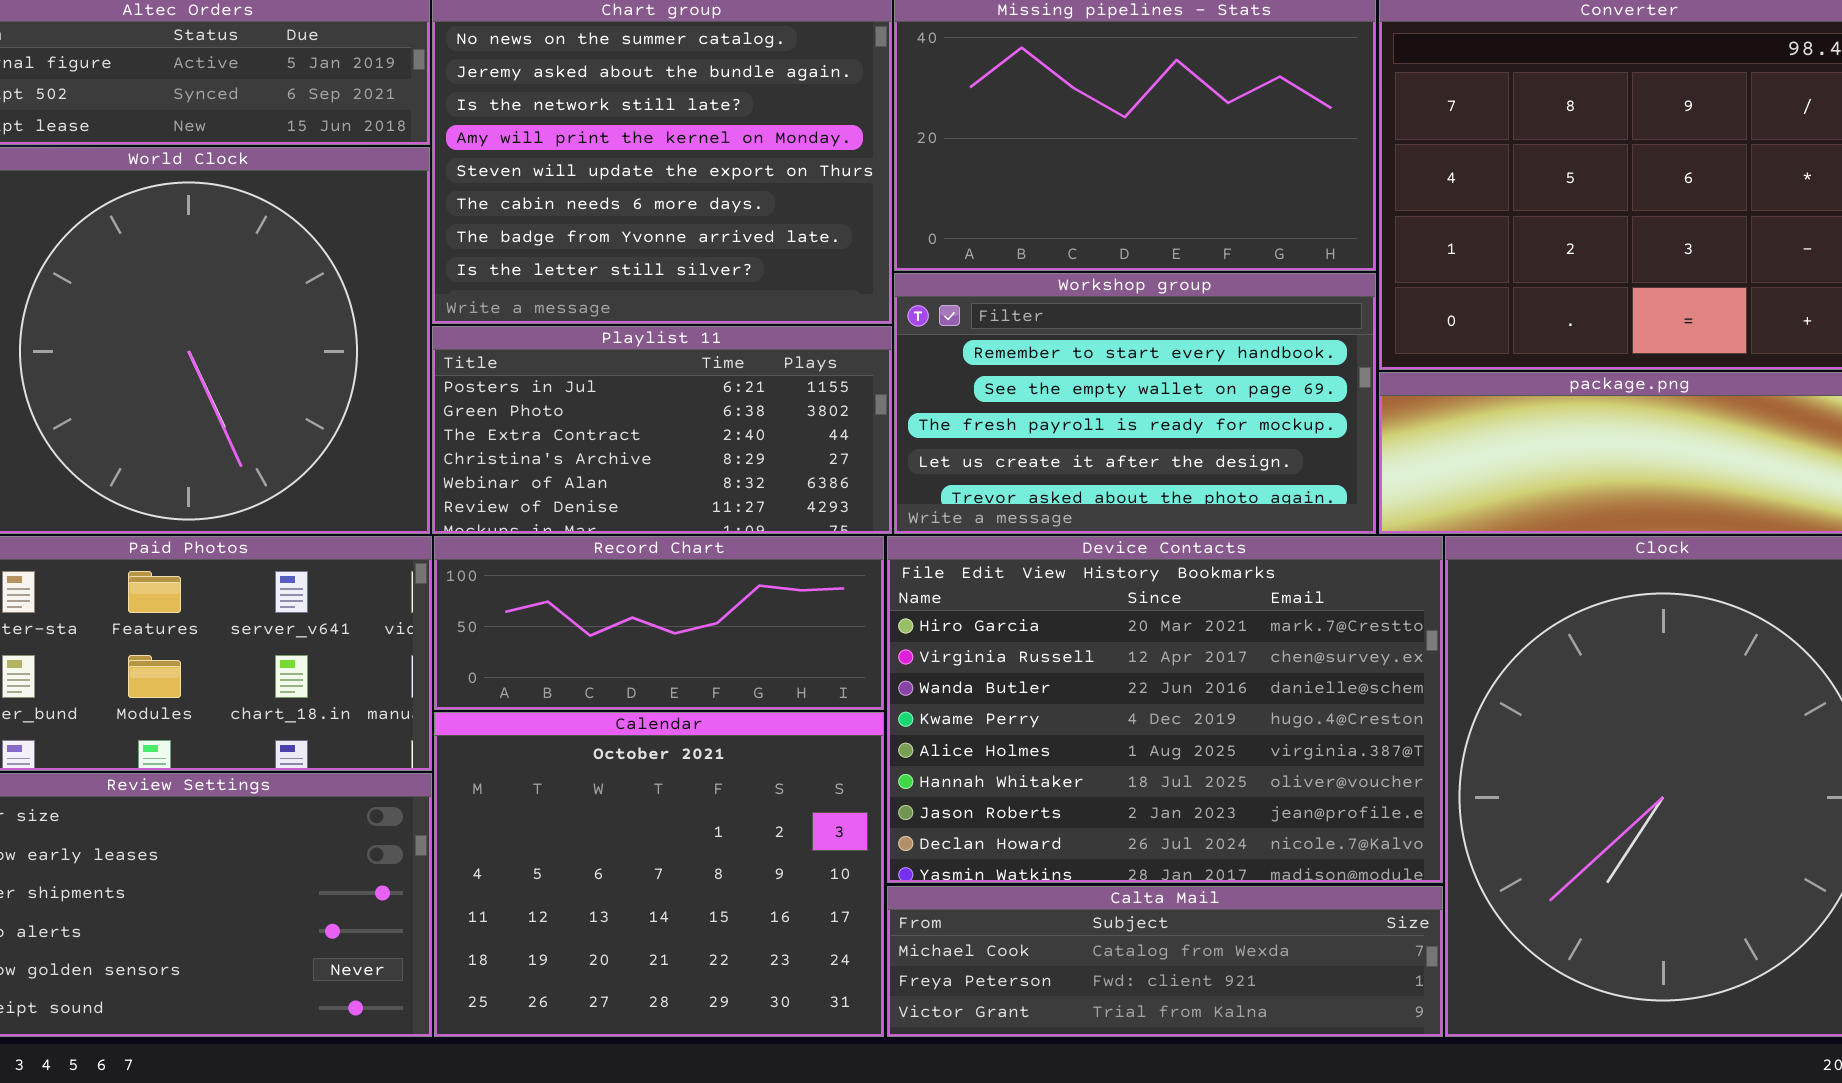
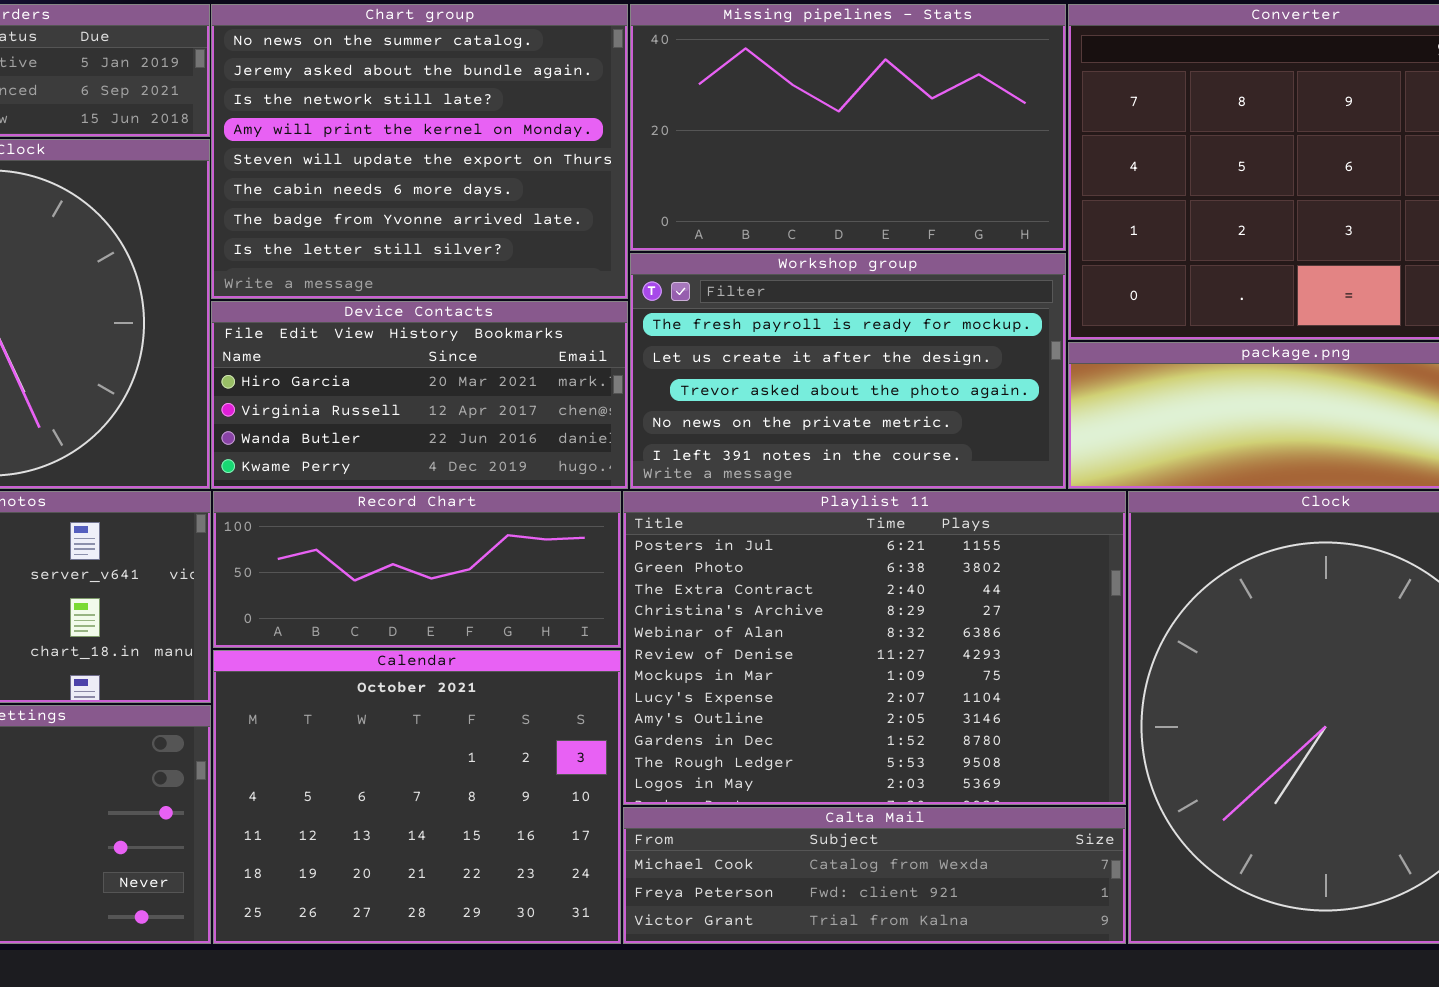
Workshop group: [894,273,1376,534] -> [630,253,1066,489], scrolled down 2 rows
Playlist 11: [432,326,892,534] -> [623,491,1126,805], moved, resized
Device Contacts: [887,536,1443,883] -> [211,301,628,489], moved, resized

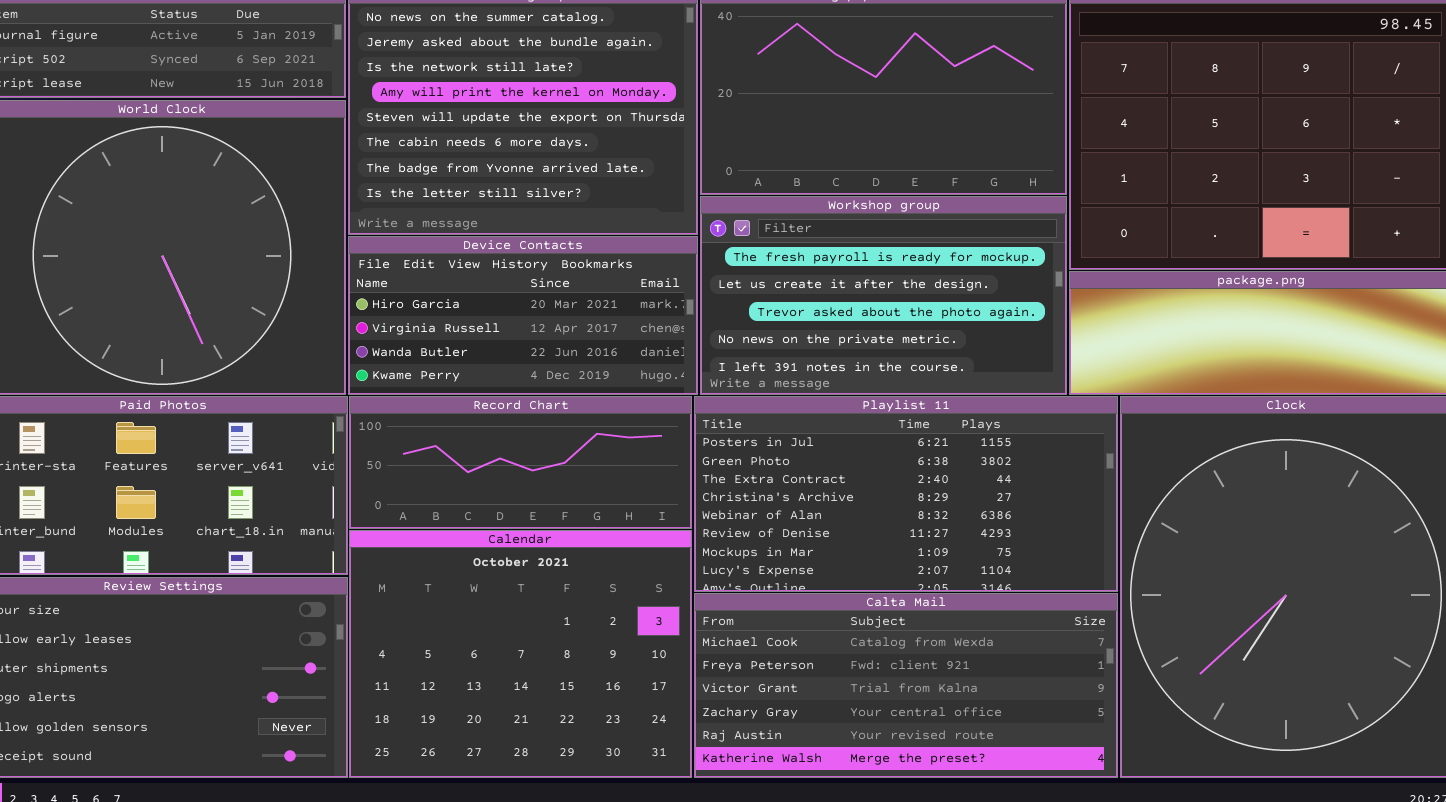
Playlist 11: [623,491,1126,805] -> [694,396,1118,592], resized
Calta Mail: [623,807,1126,944] -> [694,593,1118,778], resized

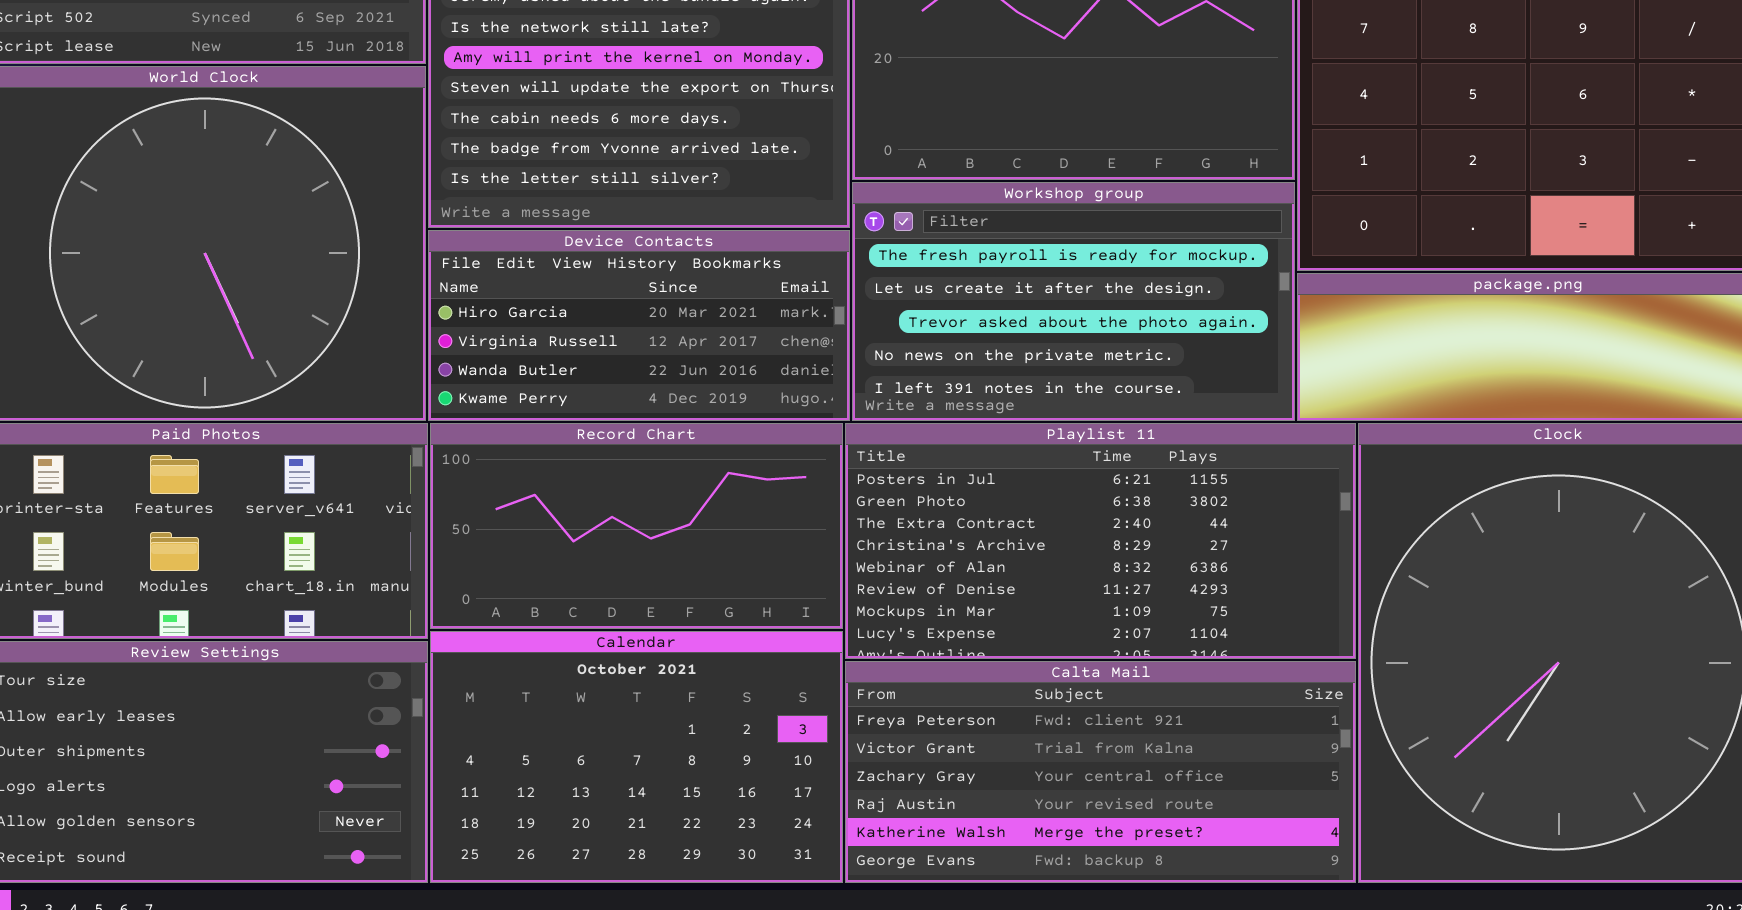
Record Chart: [349,396,692,529] -> [430,423,843,629], resized
Calendar: [349,530,692,778] -> [430,631,843,883], resized
Calta Mail: [694,593,1118,778] -> [845,661,1356,883], scrolled down 1 row

